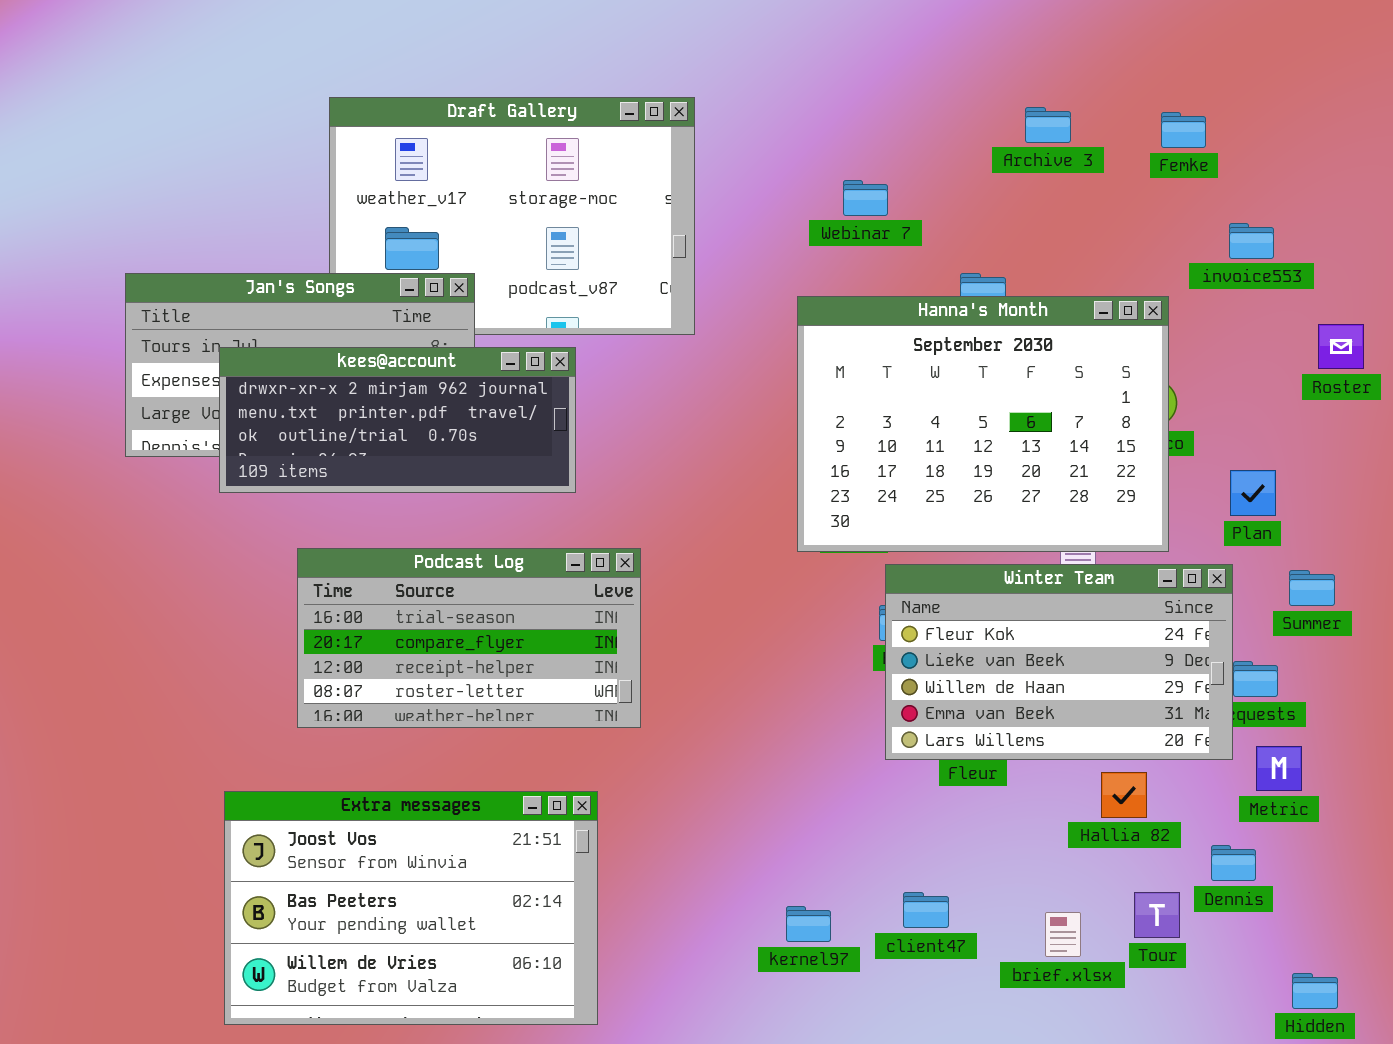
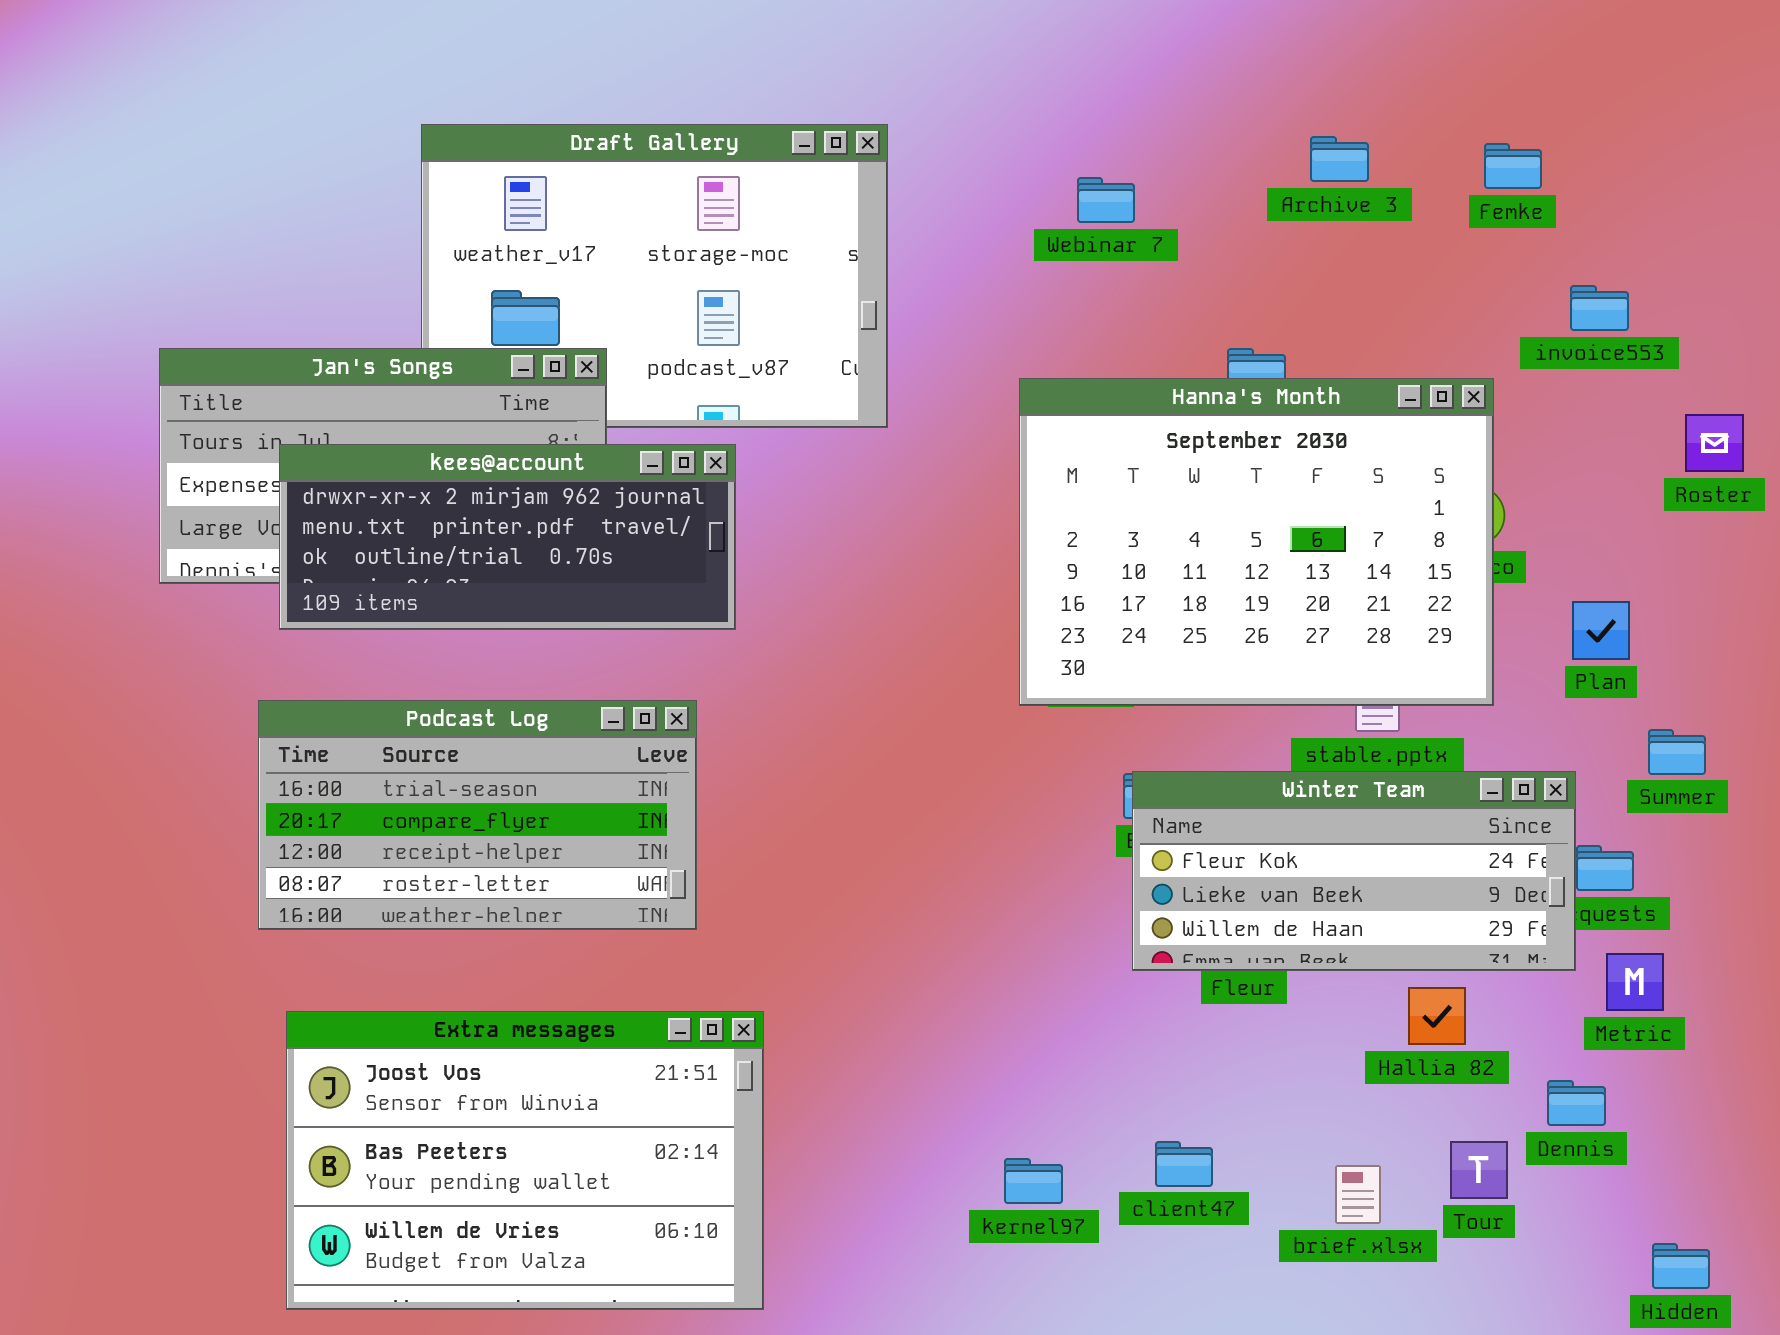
Webinar 7: [843,180,888,216] -> [1077,177,1135,223], moved
Podcast Log: [297,548,641,728] -> [258,700,697,930], moved
Winter Team: [885,564,1233,760] -> [1132,771,1576,971], resized

